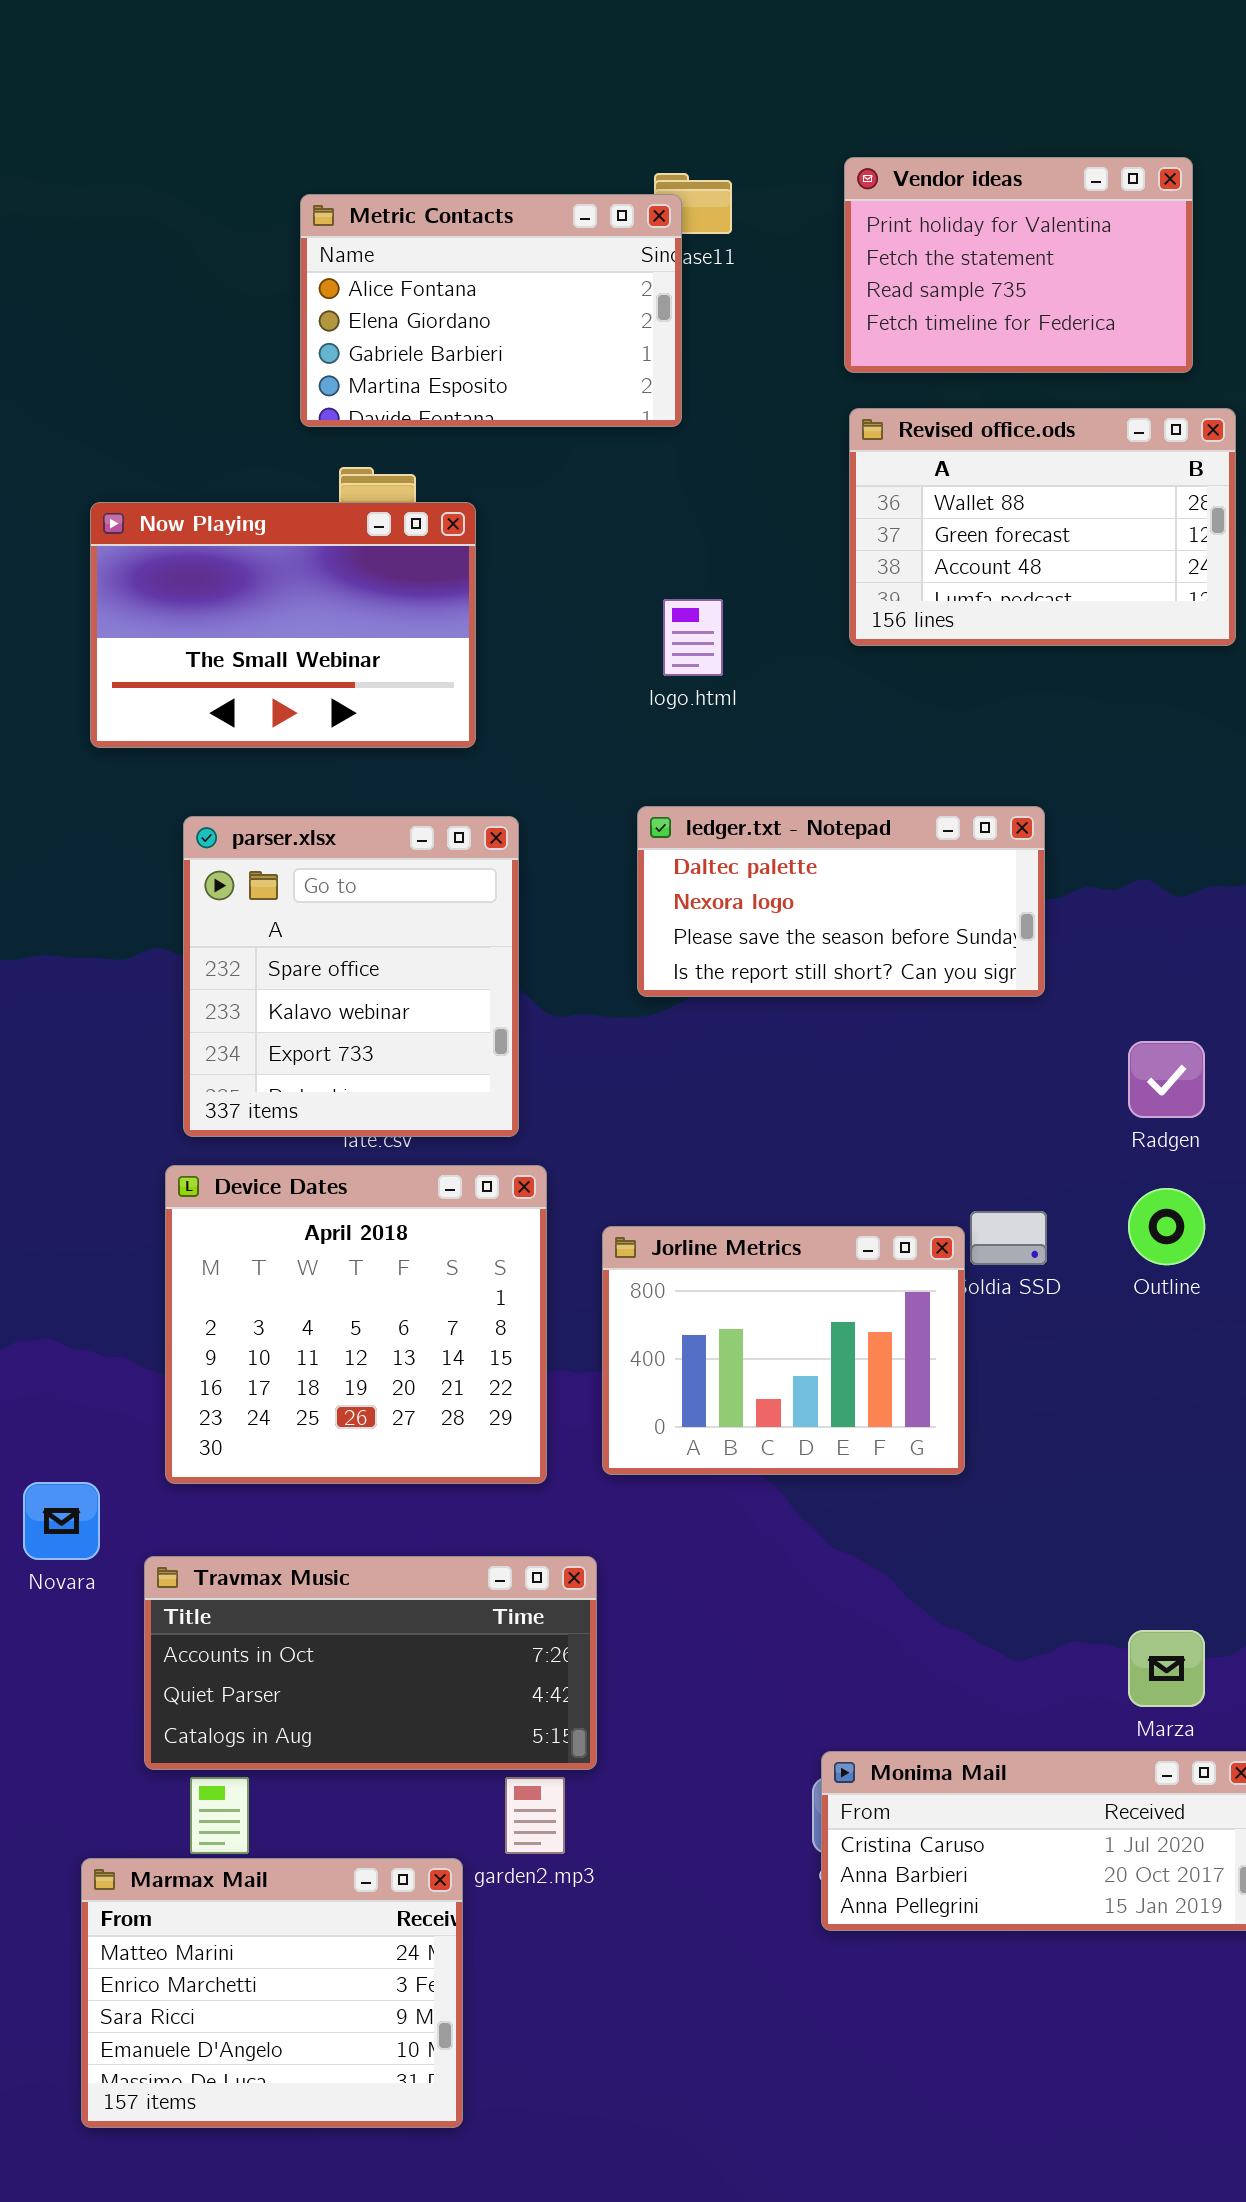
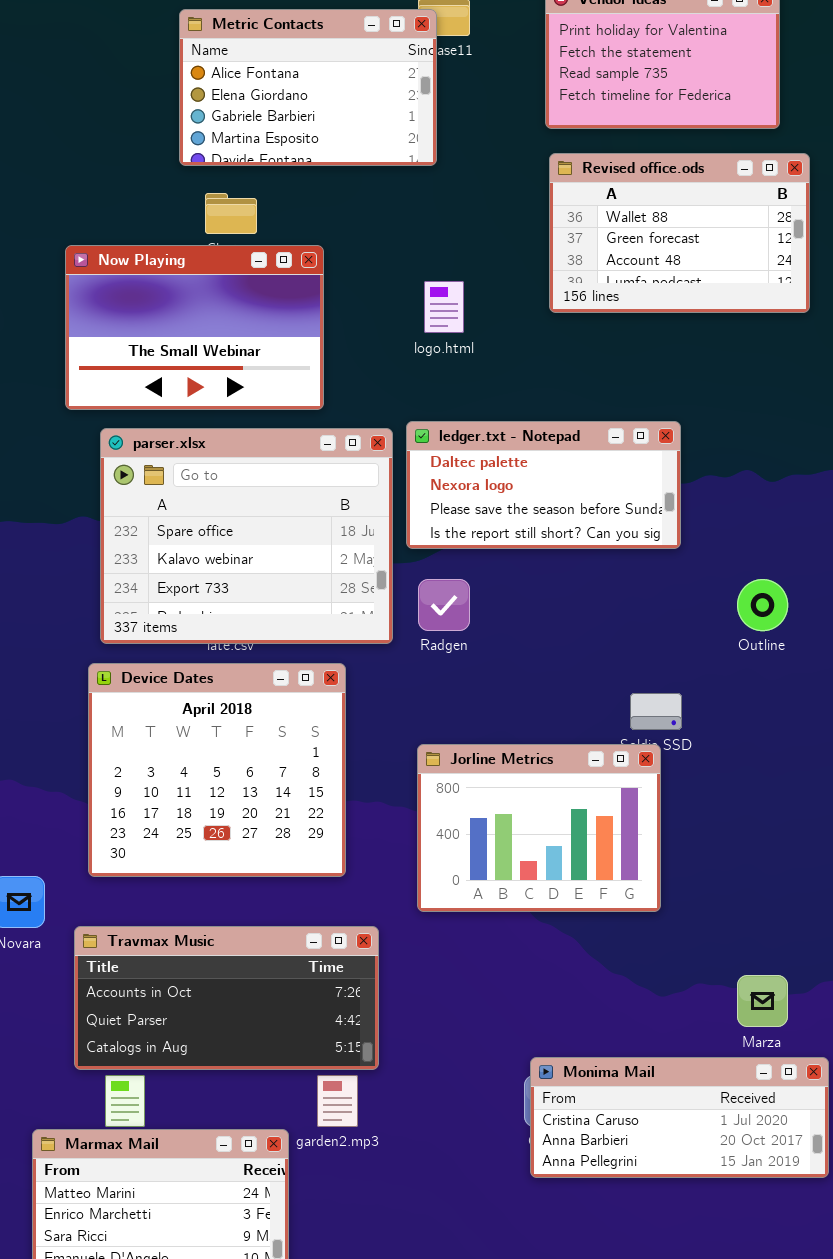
Now Playing: [90,502,476,748] -> [65,245,324,410], moved
parser.xlsx: [183,816,519,1137] -> [100,428,393,644], resized
Radgen: [1128,1041,1205,1118] -> [418,579,470,631], moved
Outline: [1128,1188,1205,1265] -> [737,579,788,631], moved
Jorline Metrics: [602,1226,965,1475] -> [417,744,661,912], moved

